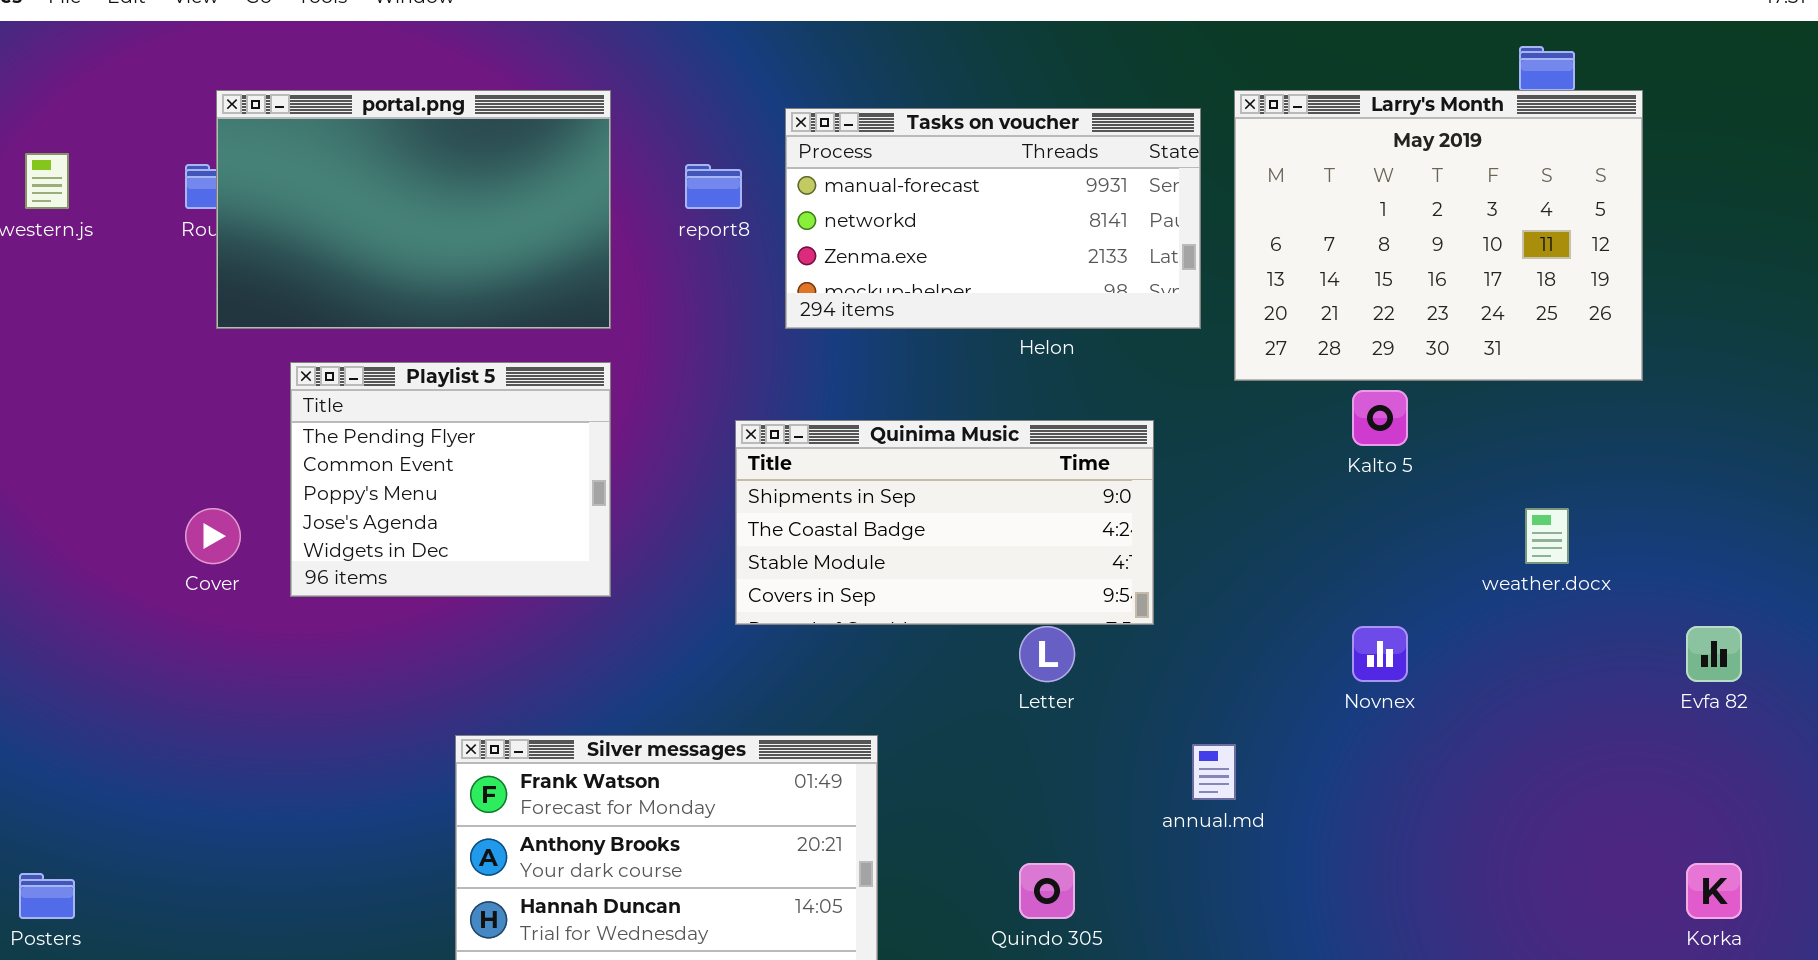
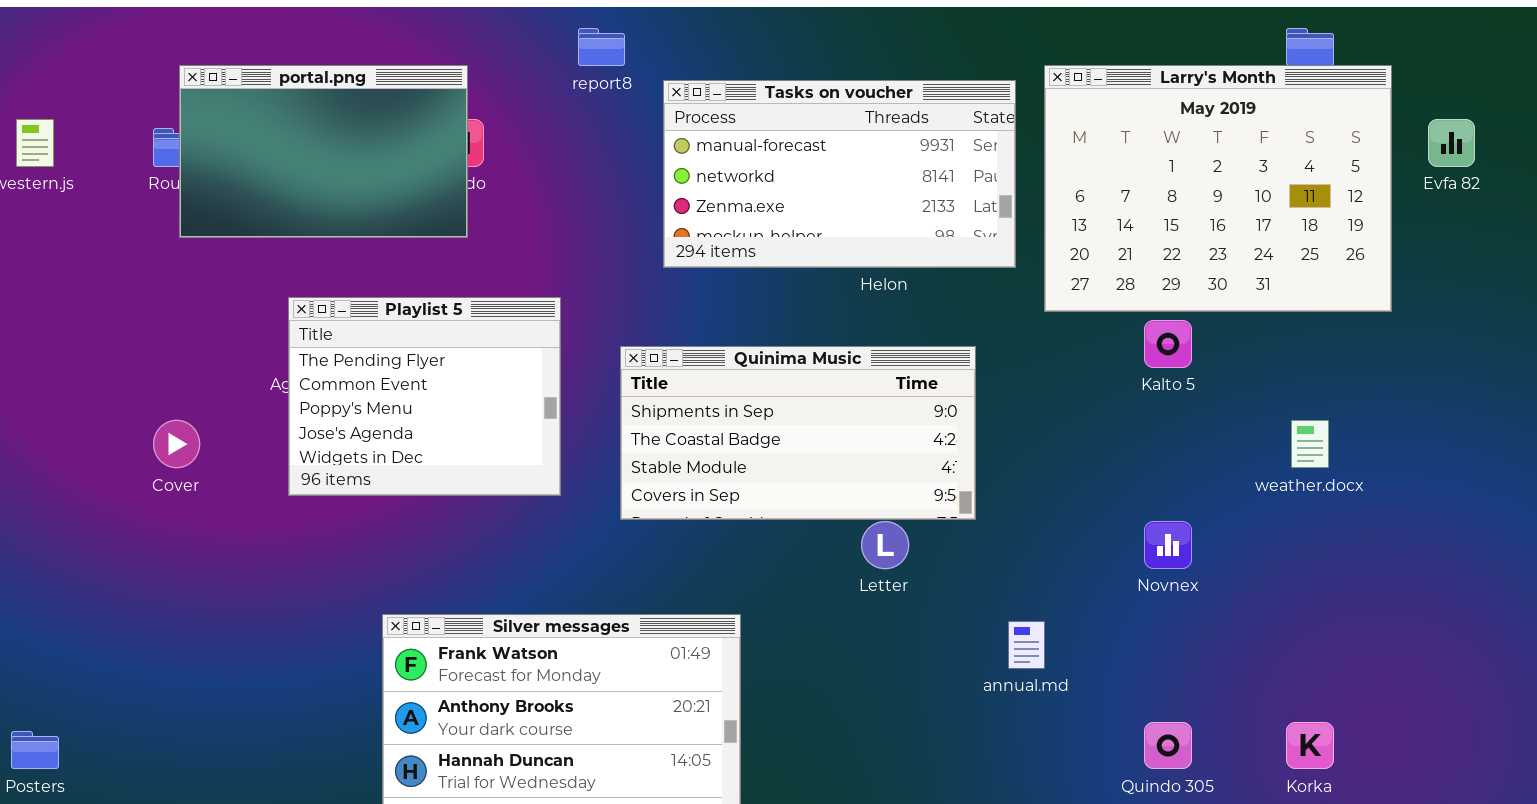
portal.png: [216,90,611,329] -> [179,65,468,238], resized
report8: [685,164,742,209] -> [578,28,625,66], moved
Playlist 5: [290,362,611,597] -> [288,297,561,496], moved
Evfa 82: [1686,626,1742,682] -> [1428,119,1475,167], moved
Quindo 305: [1019,863,1075,919] -> [1144,722,1192,769], moved
Korka: [1686,863,1742,919] -> [1286,722,1334,769], moved

